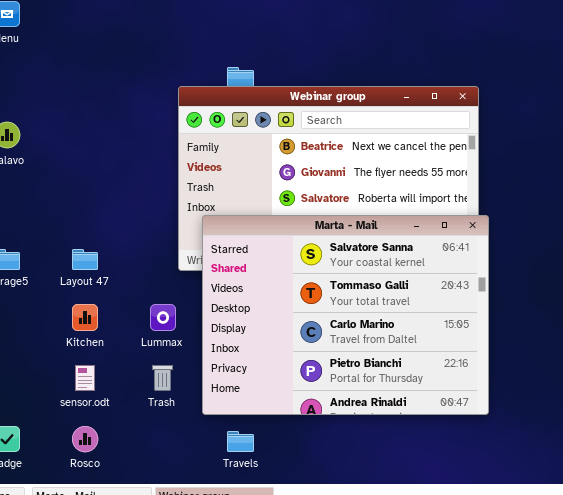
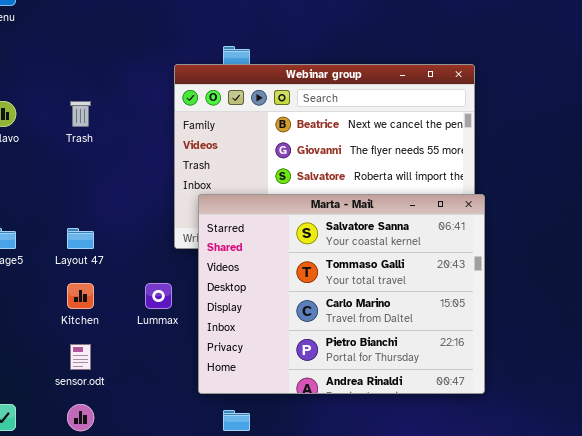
Trash: [152,365,173,391] -> [70,101,91,127], moved

